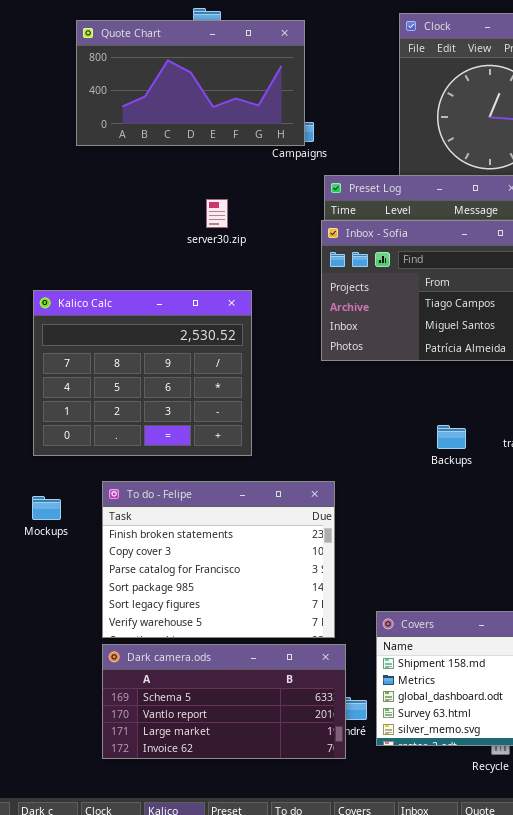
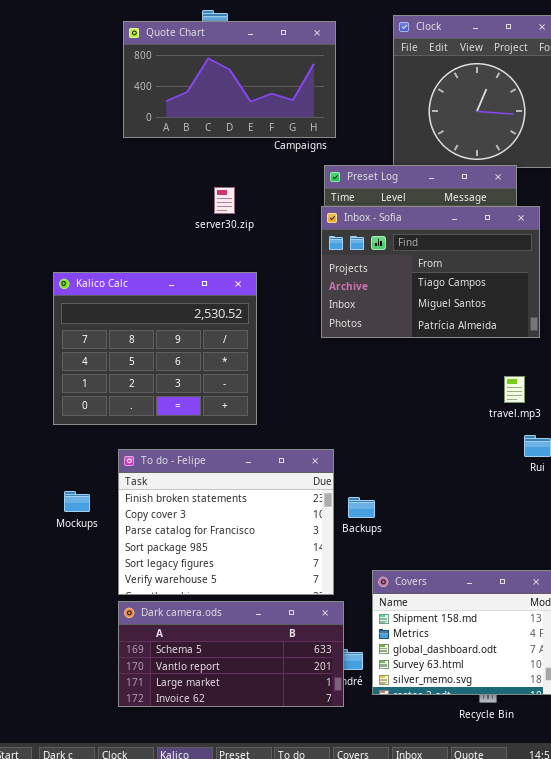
Quote Chart: [76,20,305,146] -> [123,21,336,138], moved
Backups: [437,425,466,449] -> [348,497,375,518], moved
Mockups: [32,496,61,520] -> [64,491,90,512], moved

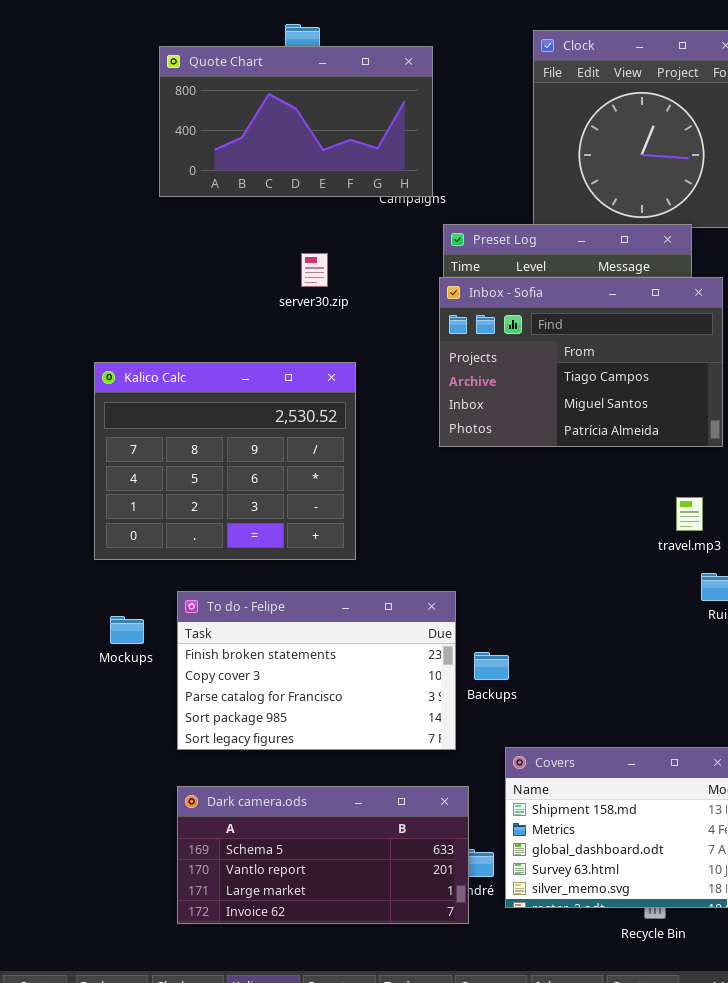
Quote Chart: [123,21,336,138] -> [159,46,433,197], moved
To do - Felipe: [118,449,334,595] -> [177,591,456,750], resized
Mockups: [64,491,90,512] -> [110,616,144,644], moved

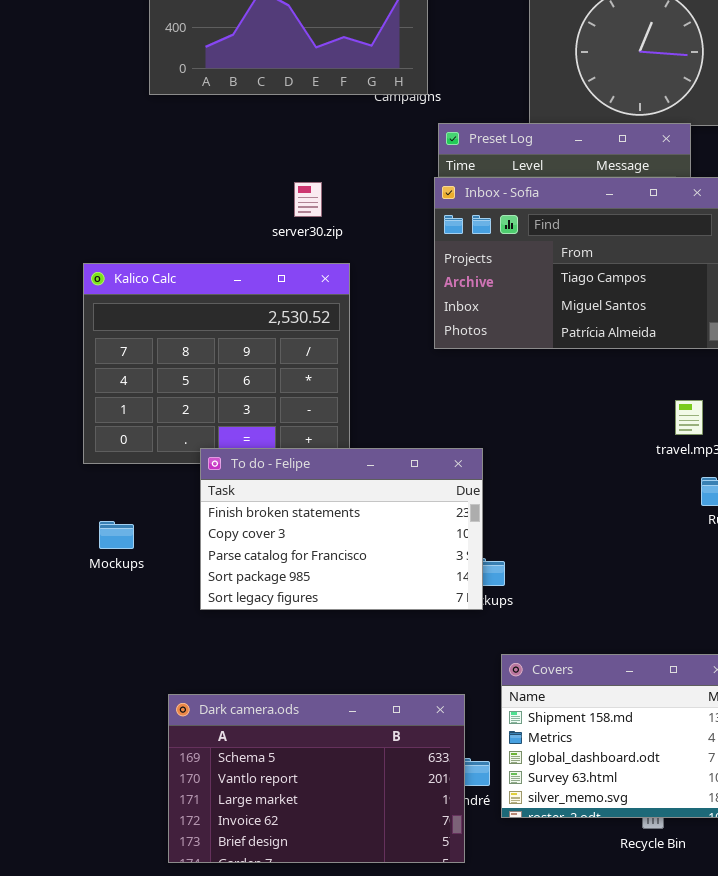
server30.zip: [301,253,328,287] -> [294,182,322,217], moved
To do - Felipe: [177,591,456,750] -> [200,448,483,610], moved
Dark camera.ods: [177,786,469,924] -> [168,694,465,863], resized

